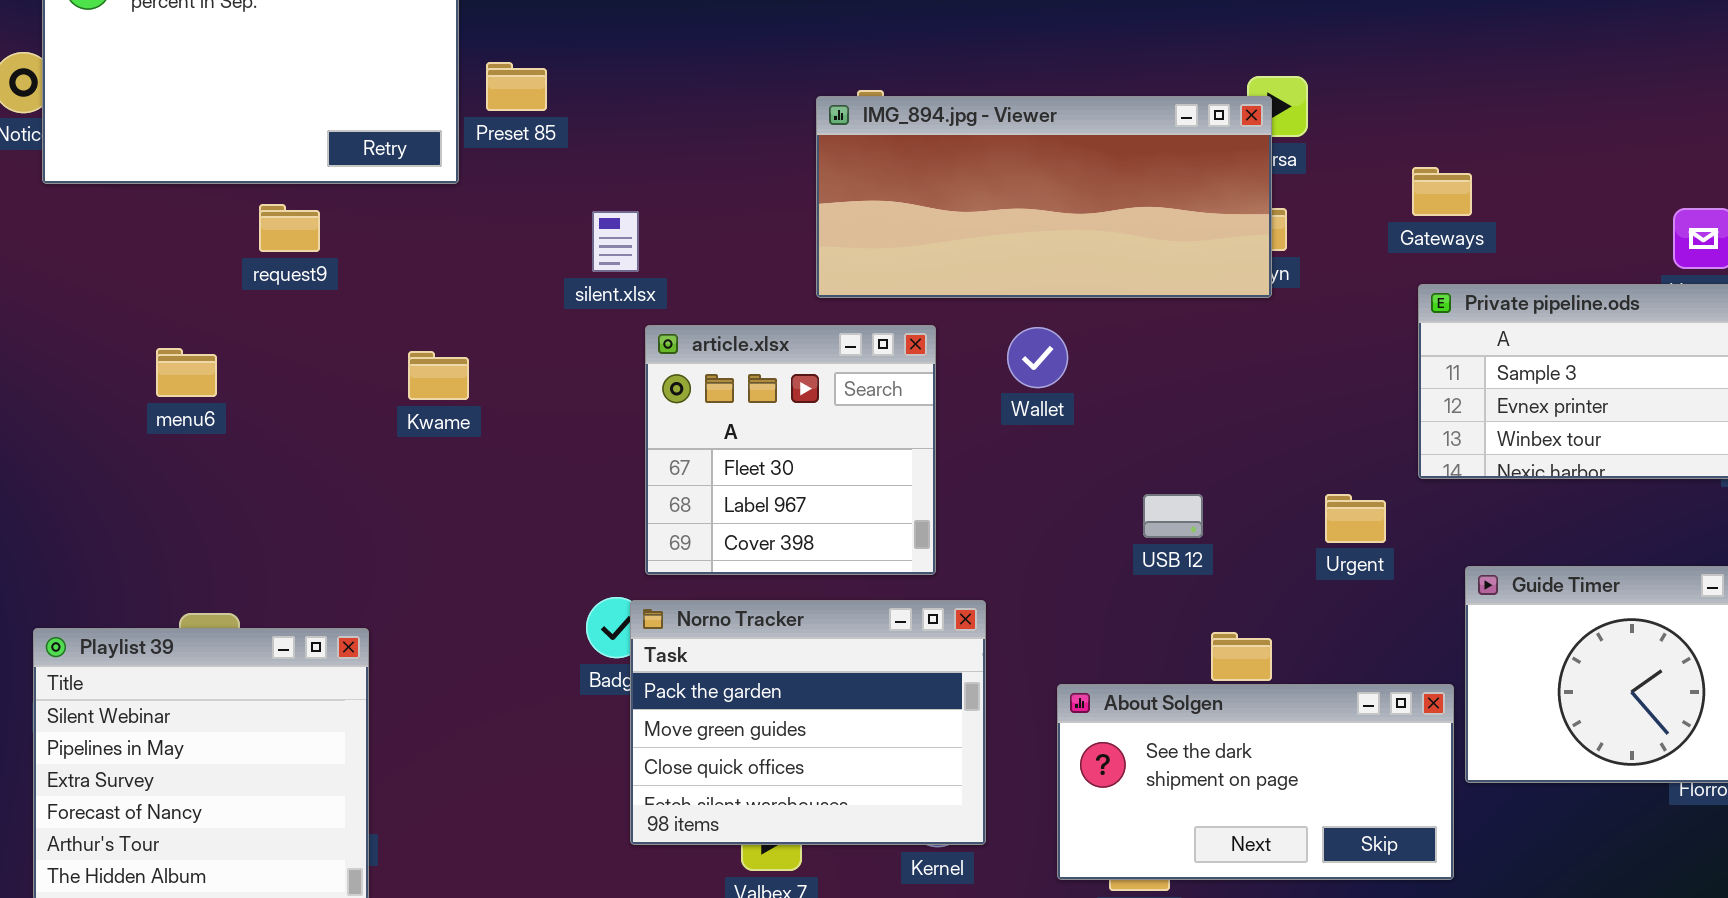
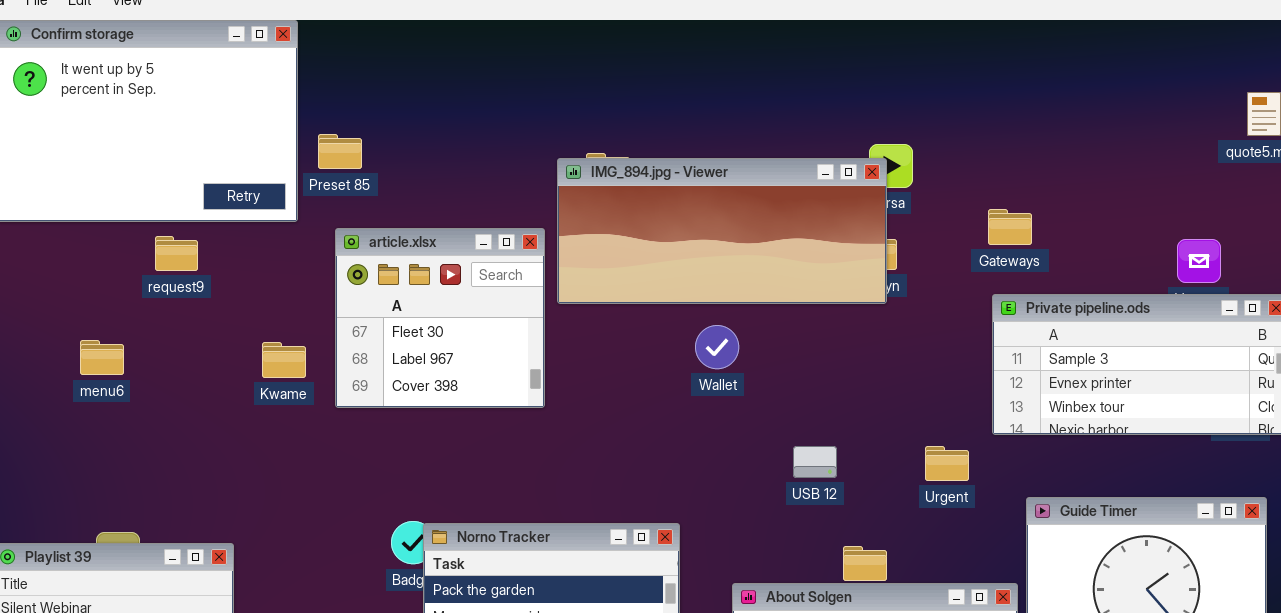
article.xlsx: [645,325,936,575] -> [335,228,545,408], moved

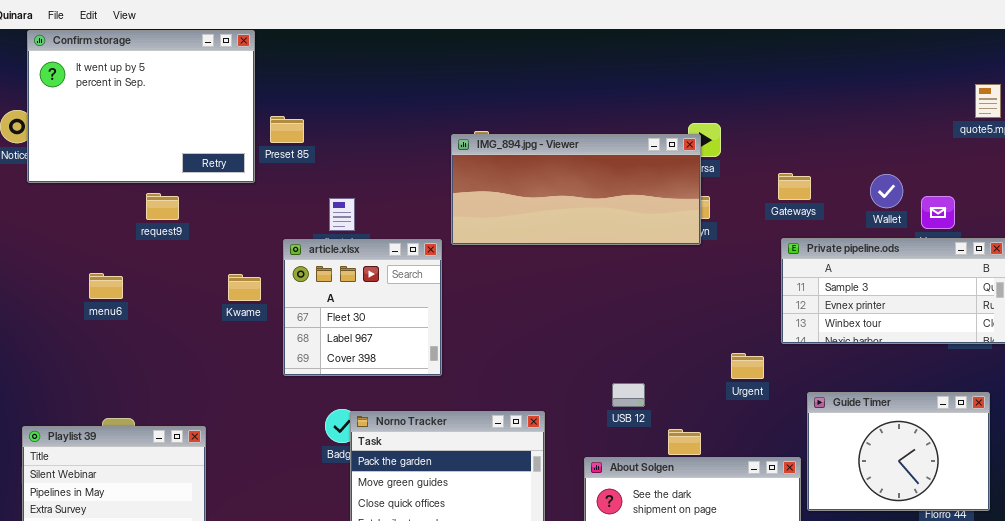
article.xlsx: [335,228,545,408] -> [283,239,442,376], moved
Wallet: [695,325,739,369] -> [870,174,903,208], moved
USB 12: [793,446,837,478] -> [612,383,645,407], moved

